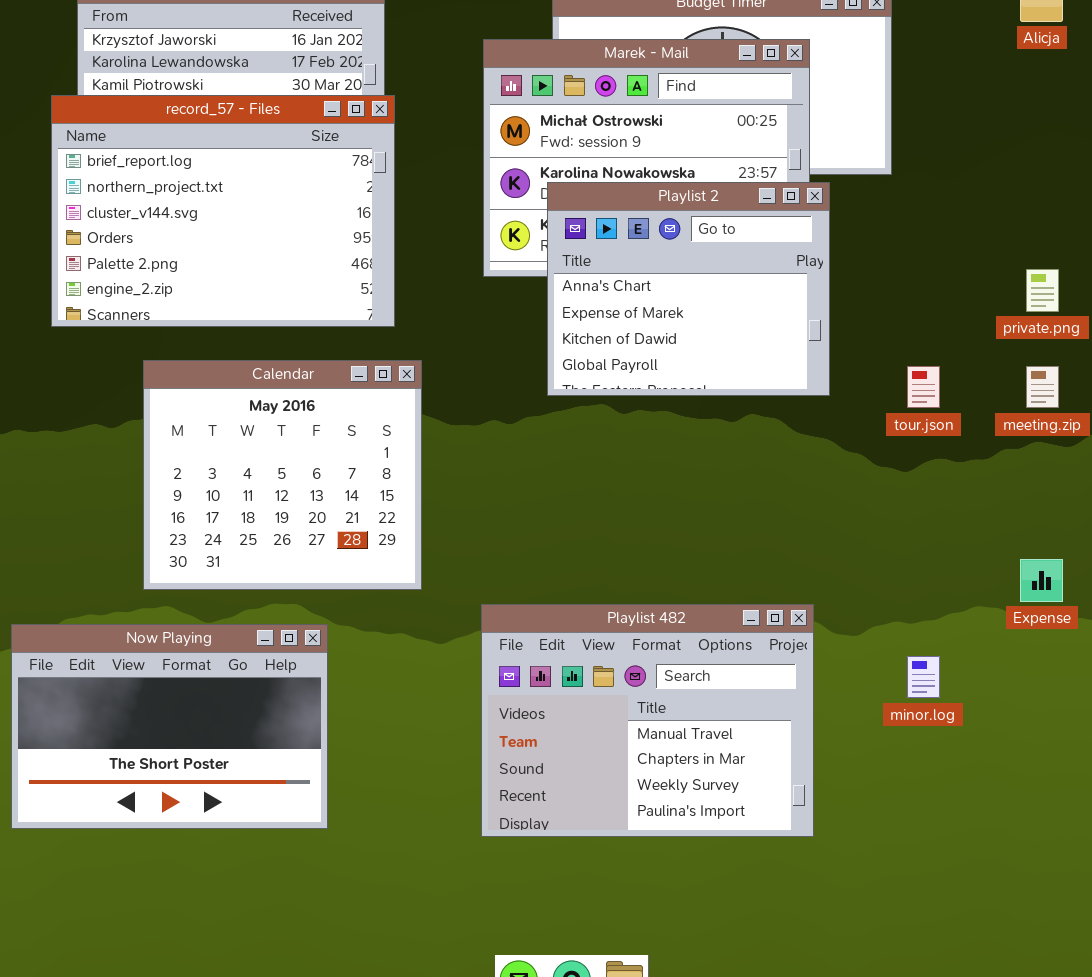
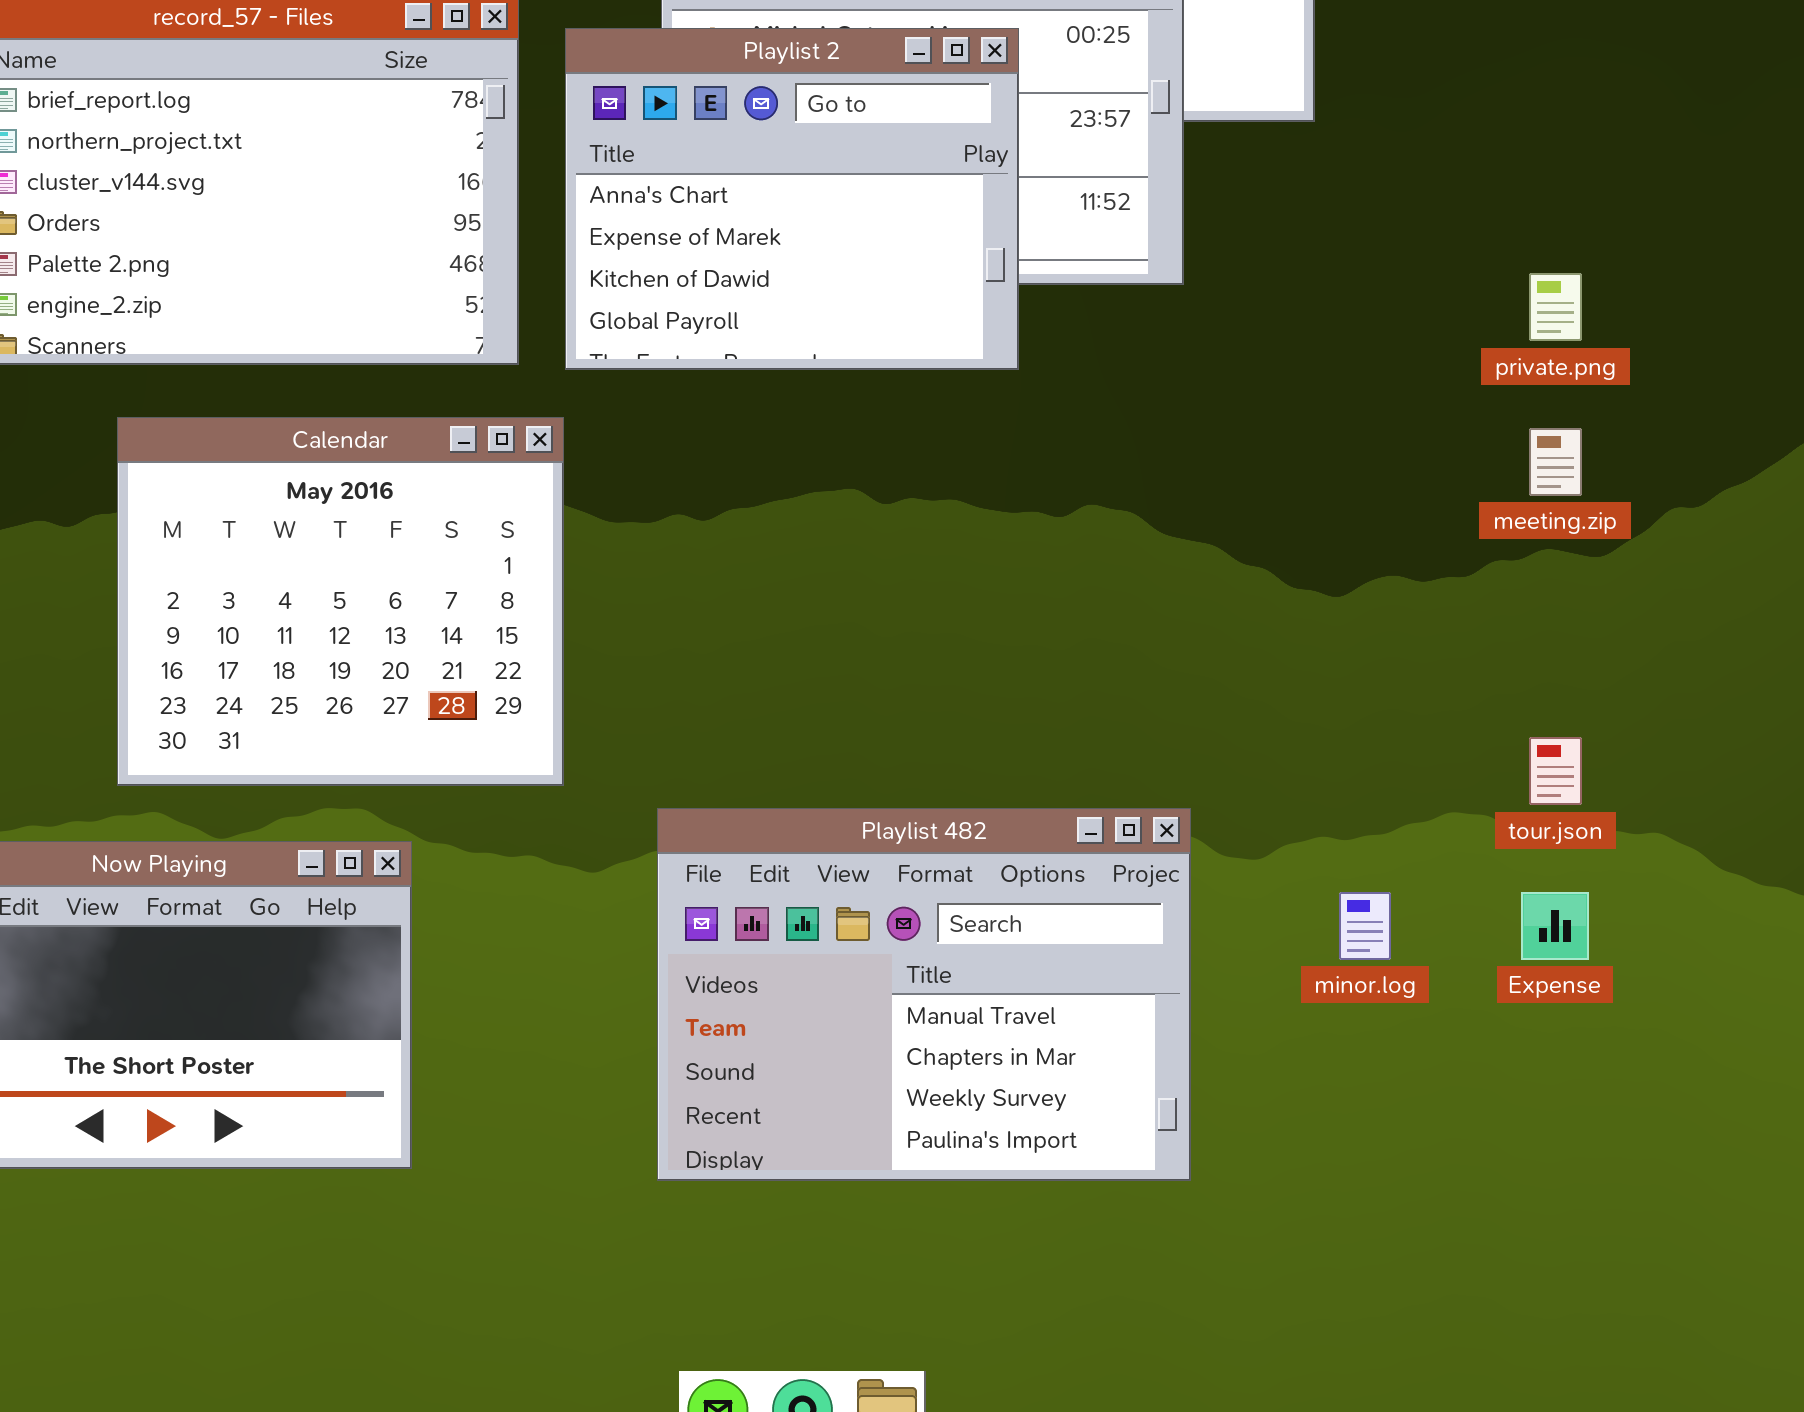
Playlist 2: [547,182,830,396] -> [565,28,1019,370], moved
tour.json: [907,366,940,408] -> [1529,737,1582,805], moved
Expense: [1020,559,1063,602] -> [1521,892,1589,960], moved

